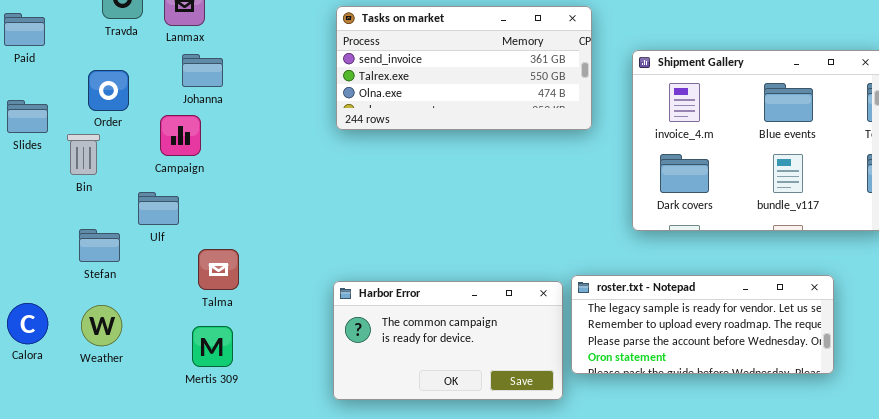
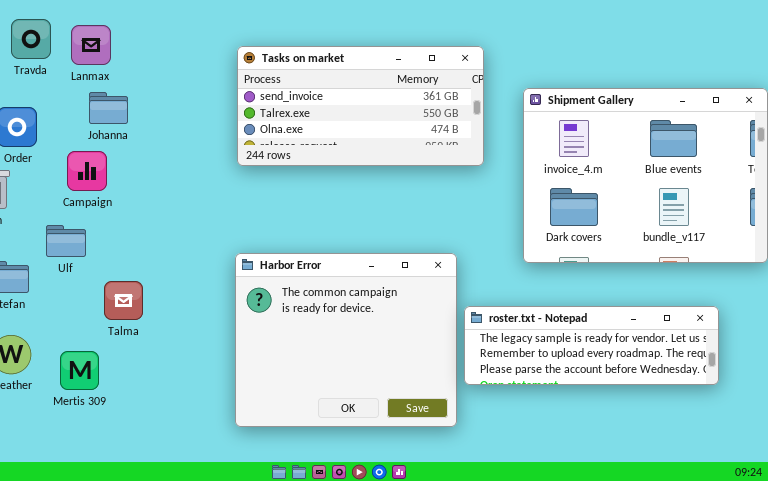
roster.txt - Notepad: [571,275,834,374] -> [464,306,719,385], resized
Harbor Error: [333,281,563,400] -> [235,253,457,427], resized
Mertis 309: [192,326,233,367] -> [60,351,99,390], moved

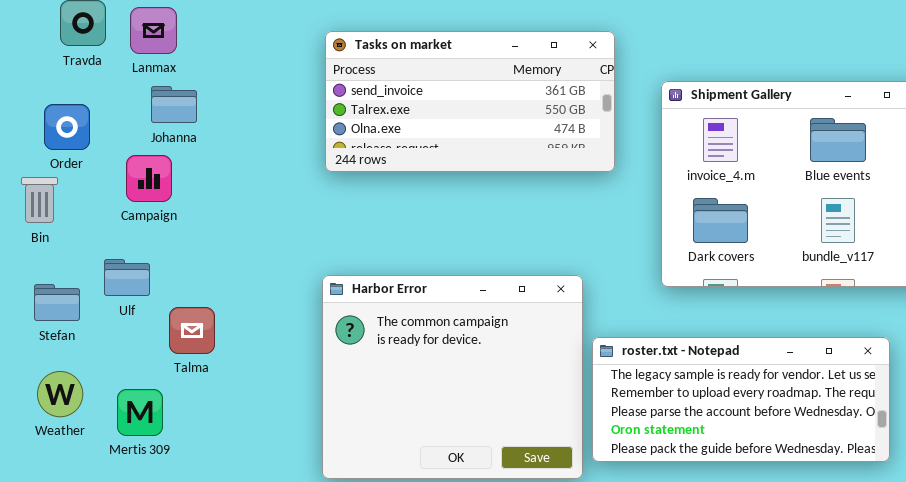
Ulf: [46,225,86,257] -> [104,259,150,296], moved
roster.txt - Notepad: [464,306,719,385] -> [592,337,890,462], resized

